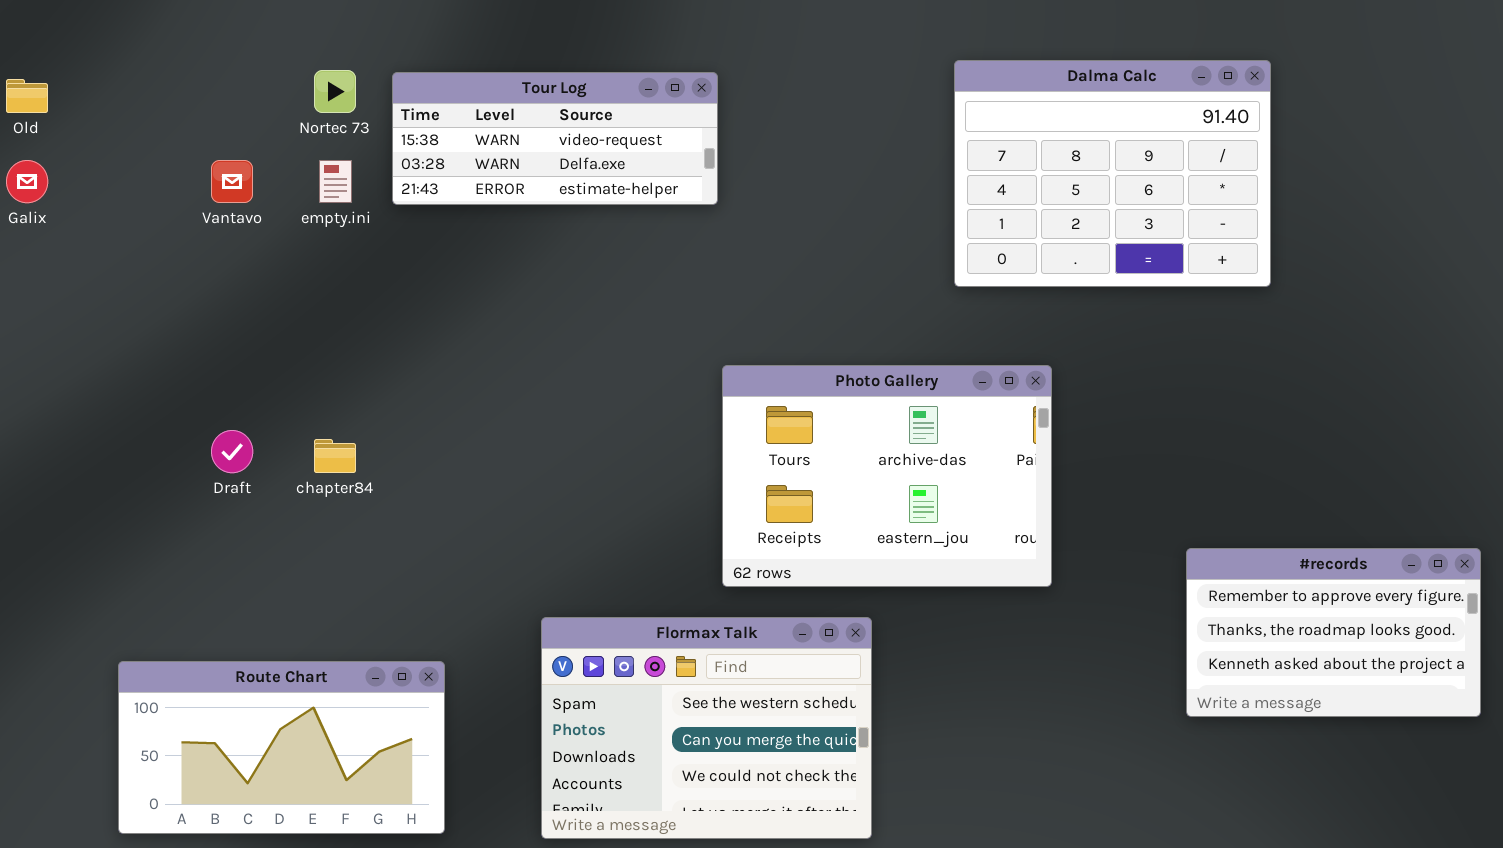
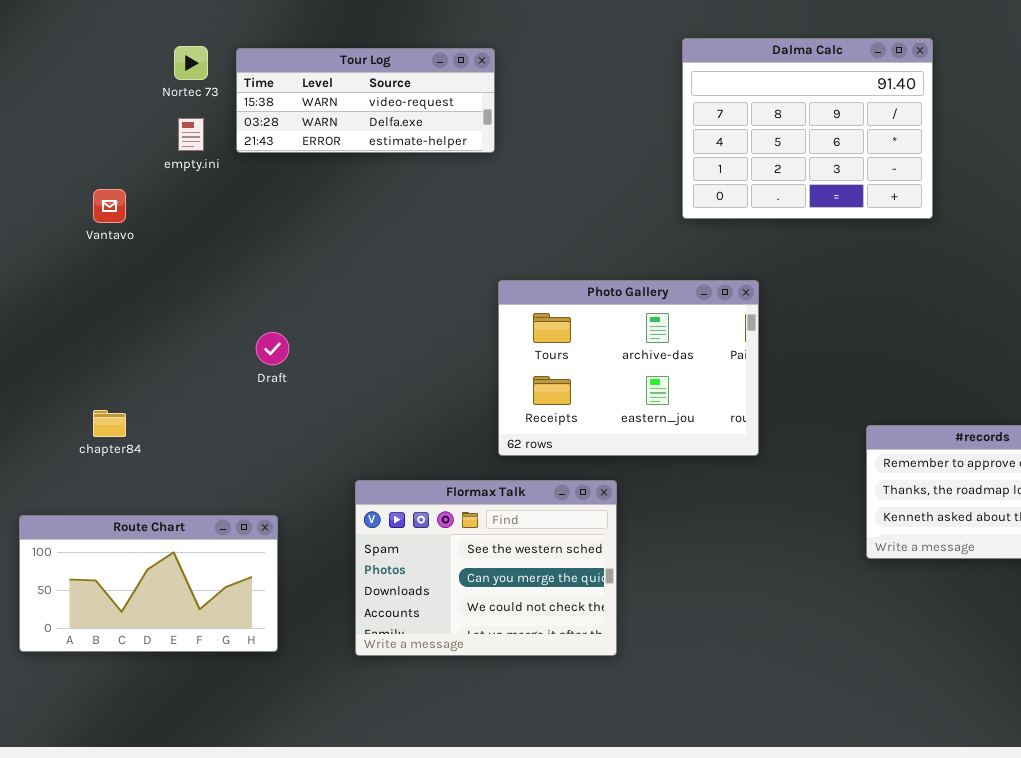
Vantavo: [211,160,253,203] -> [93,189,126,223], moved
Draft: [211,430,253,473] -> [256,332,289,365], moved
chapter84: [314,439,356,473] -> [93,410,126,437], moved

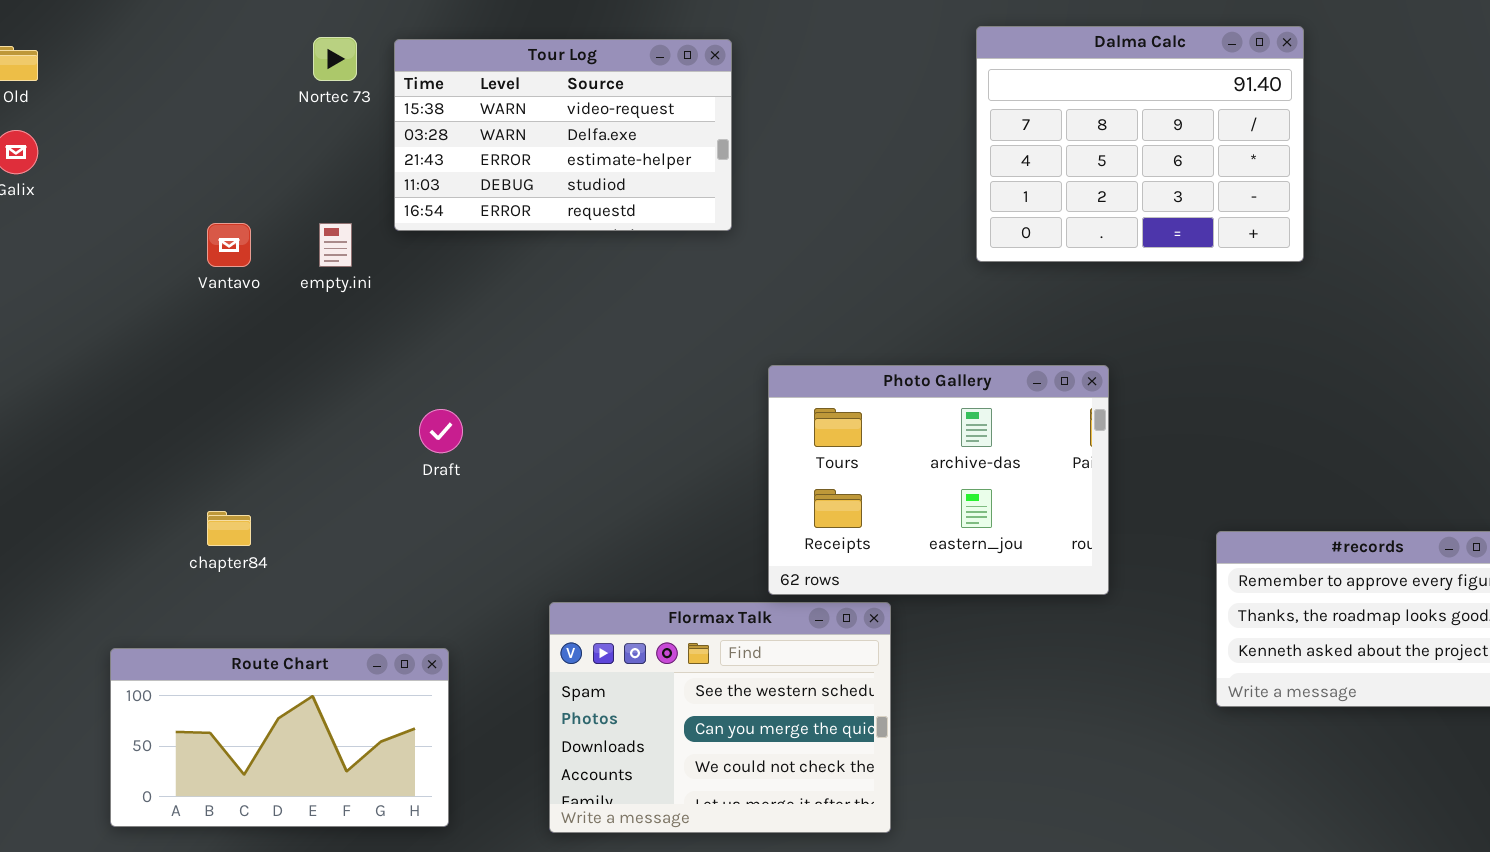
Tour Log: [236,48,495,153] -> [394,39,732,231], resized
empty.ini: [178,118,204,151] -> [319,223,352,267], moved
Photo Gallery: [498,280,759,456] -> [768,365,1109,595], moved

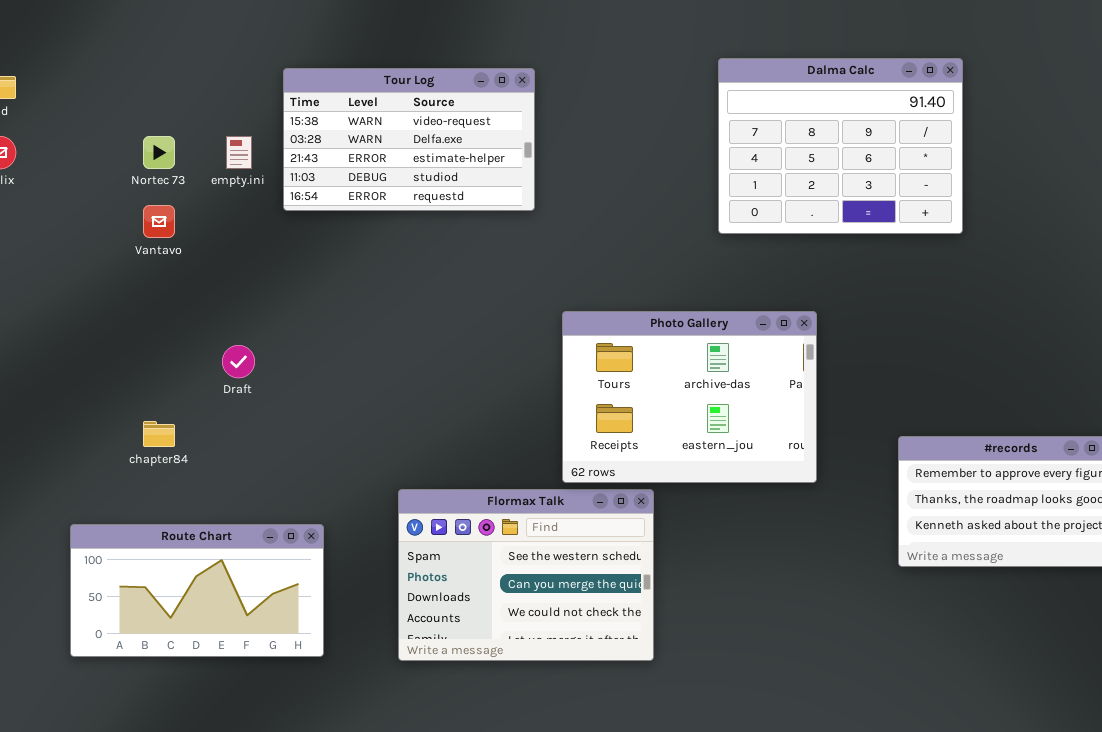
Nortec 73: [313,37,357,81] -> [143,136,175,169], moved
empty.ini: [319,223,352,267] -> [226,136,252,169], moved
Draft: [419,409,463,453] -> [222,345,255,378], moved

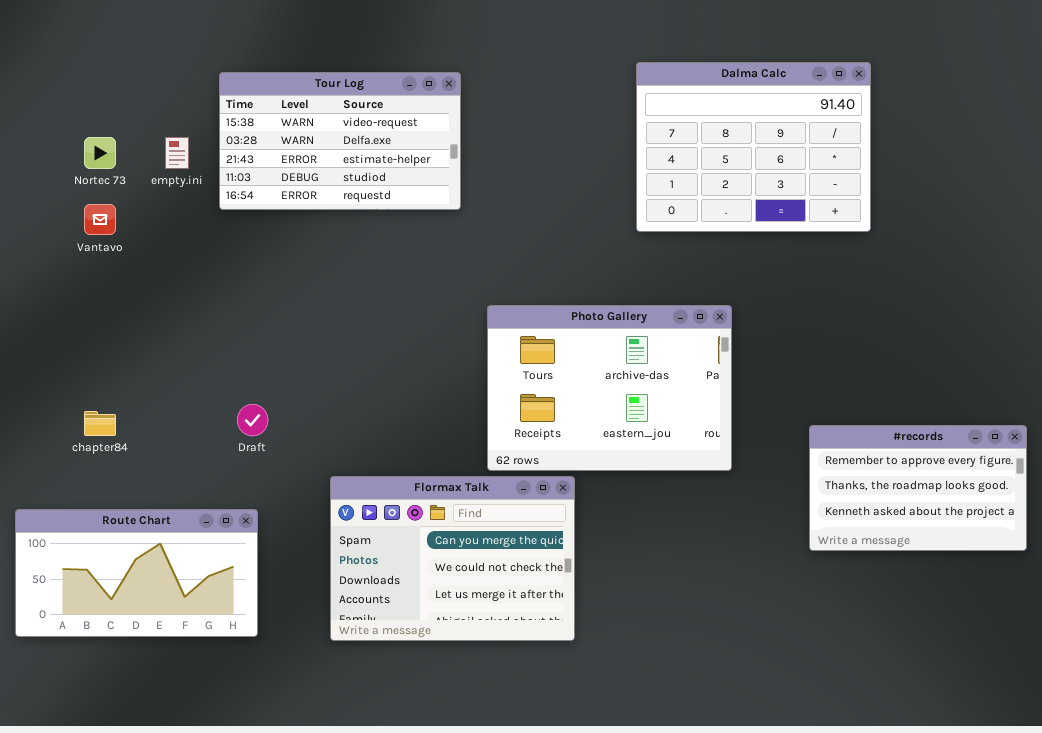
Draft: [222,345,255,378] -> [237,404,268,436], moved
Flormax Talk: [398,489,654,661] -> [330,476,575,641], scrolled down 1 row

